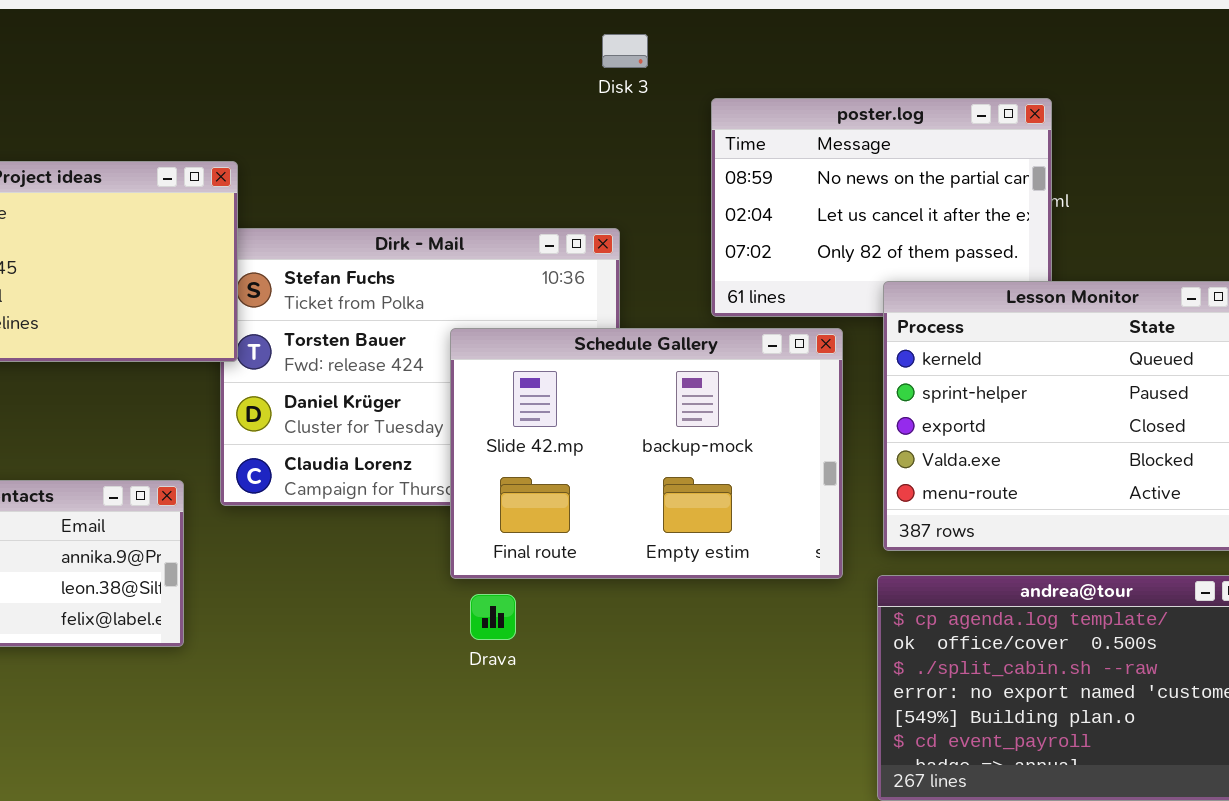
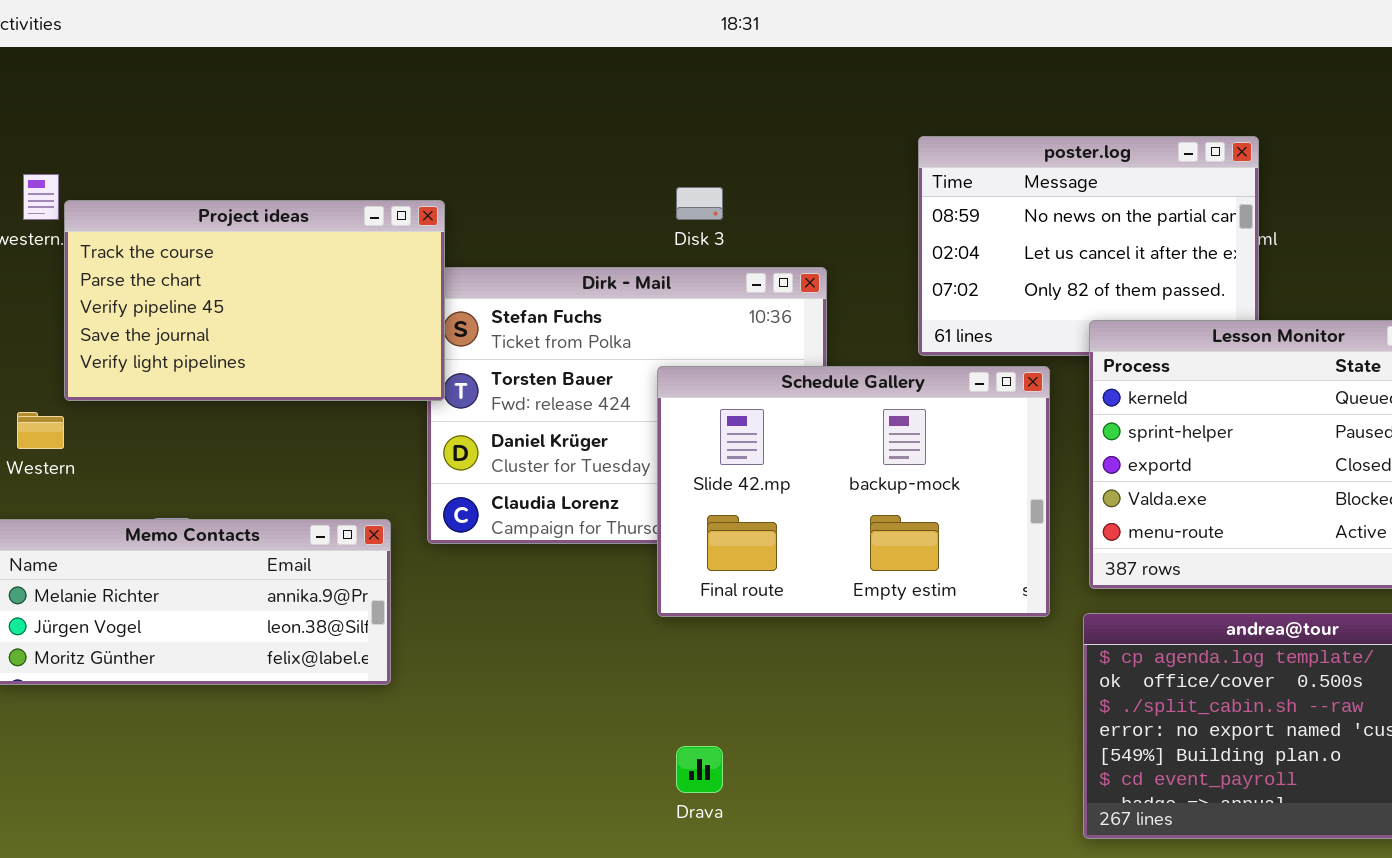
Disk 3: [602,34,648,68] -> [676,187,723,220], moved
Drava: [470,594,516,640] -> [676,746,723,793], moved

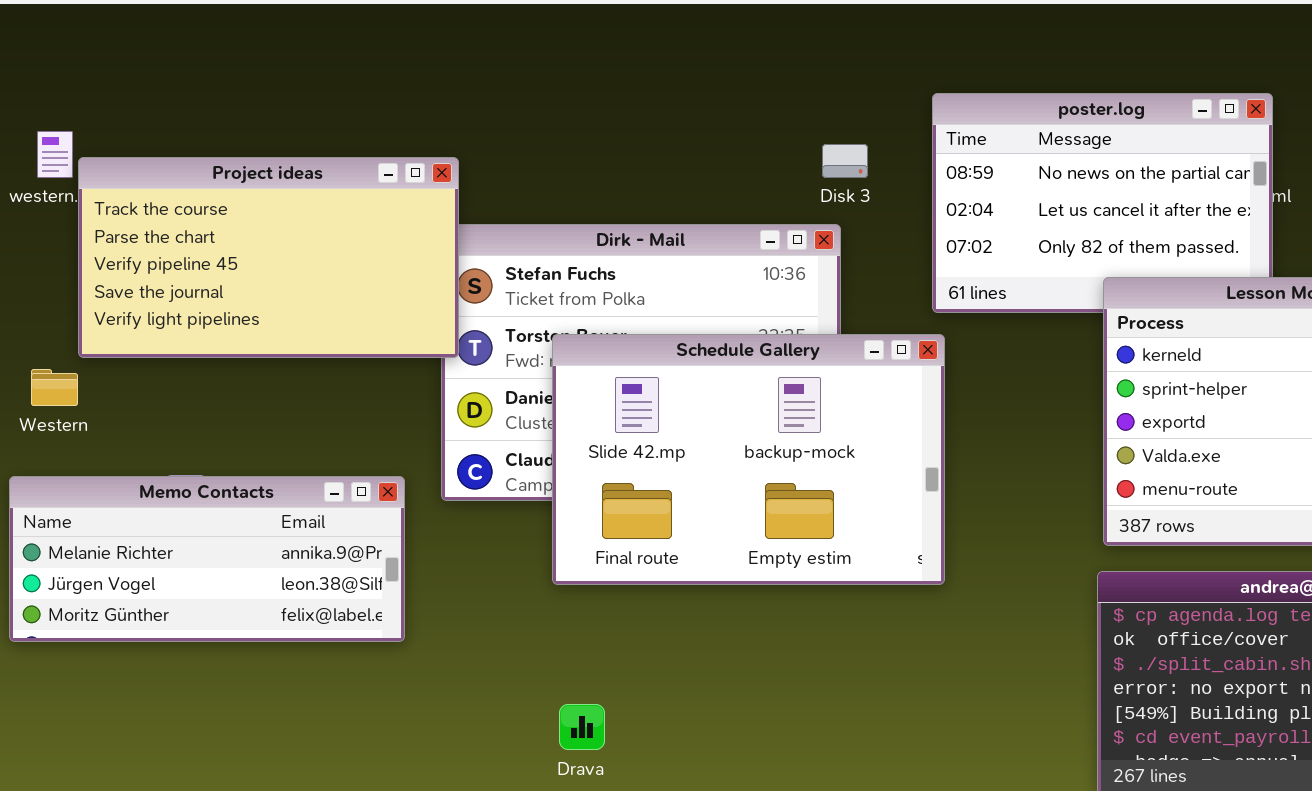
Disk 3: [676,187,723,220] -> [822,144,868,178], moved
Schedule Gallery: [657,366,1050,617] -> [552,334,945,585], moved
Drava: [676,746,723,793] -> [559,704,605,750], moved

